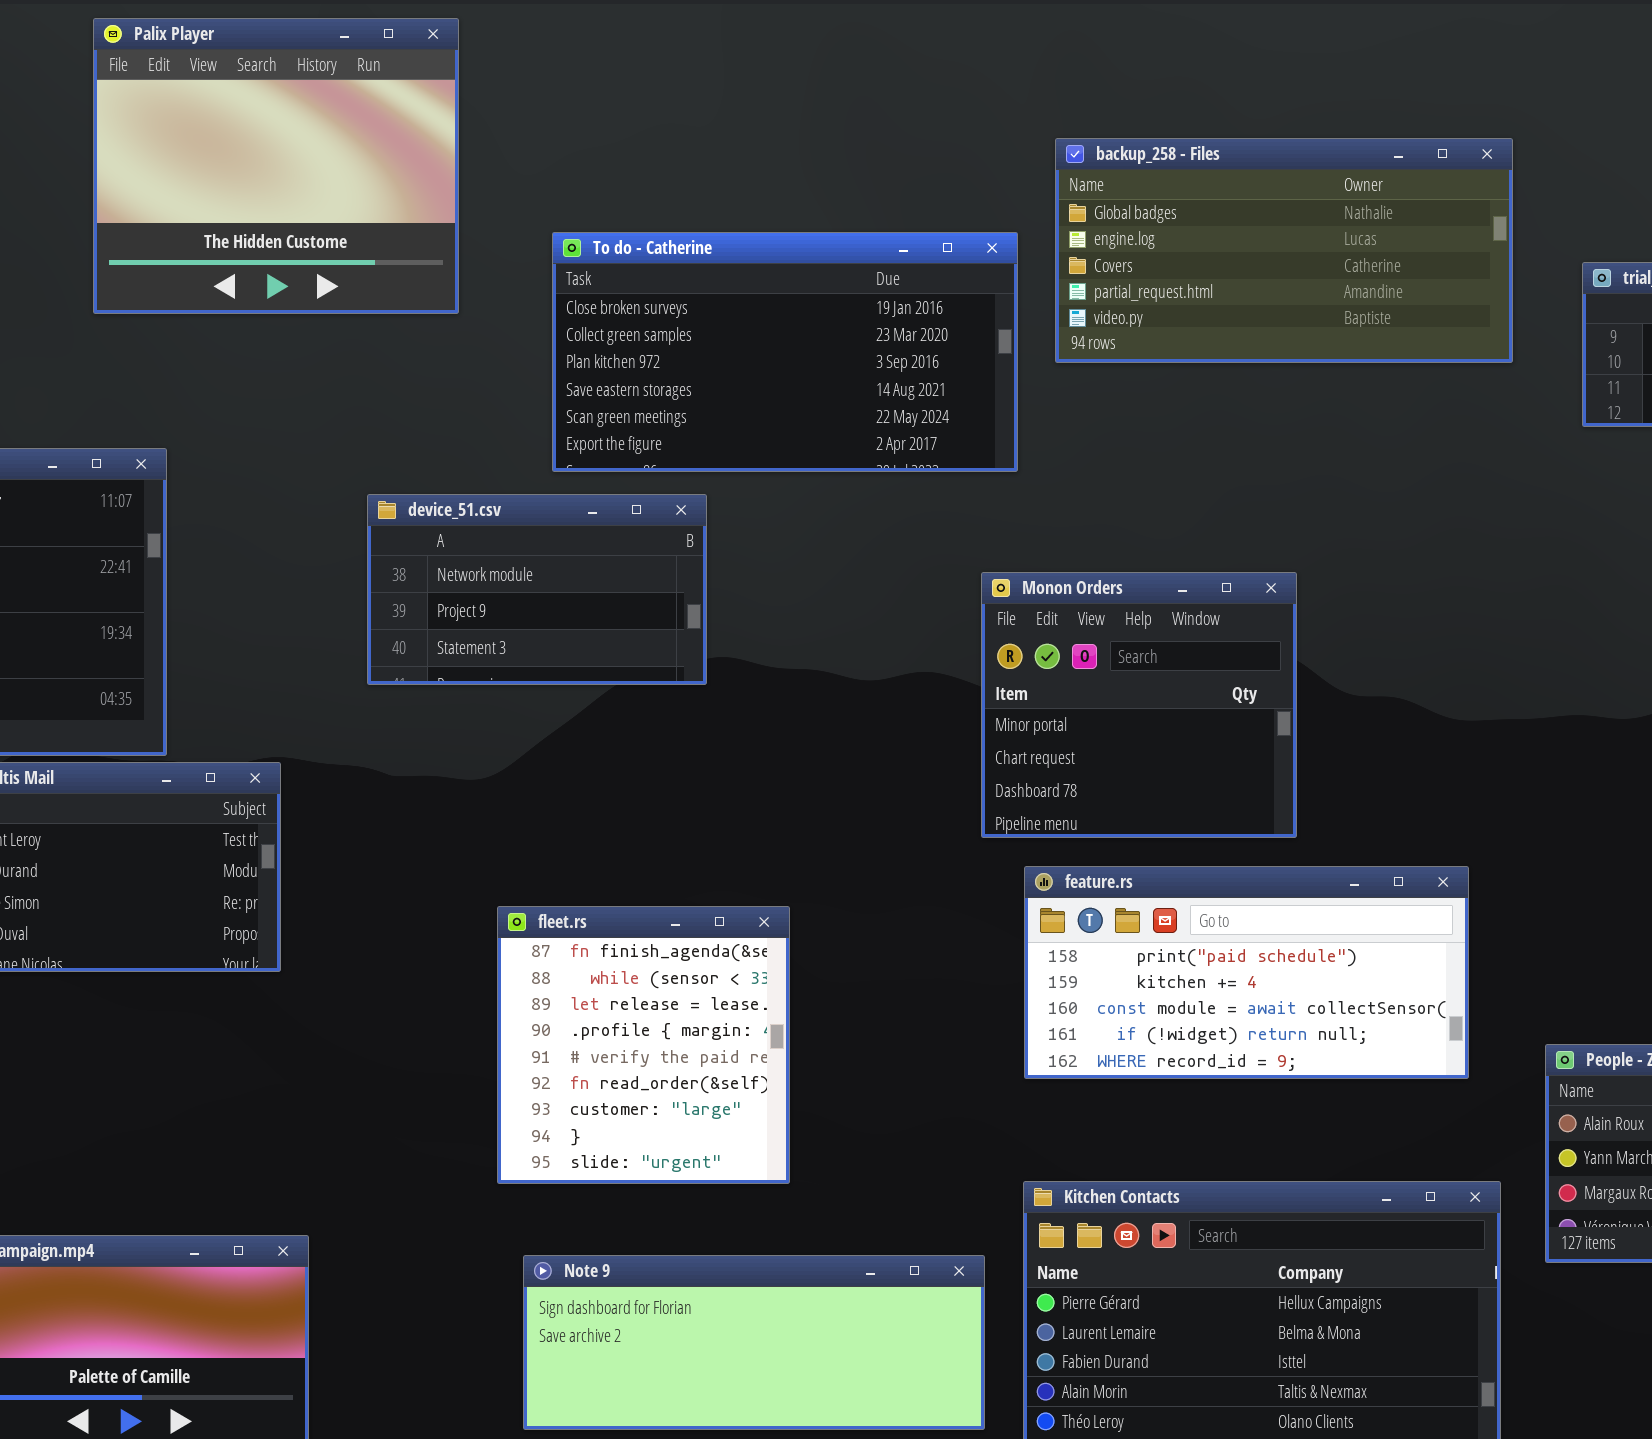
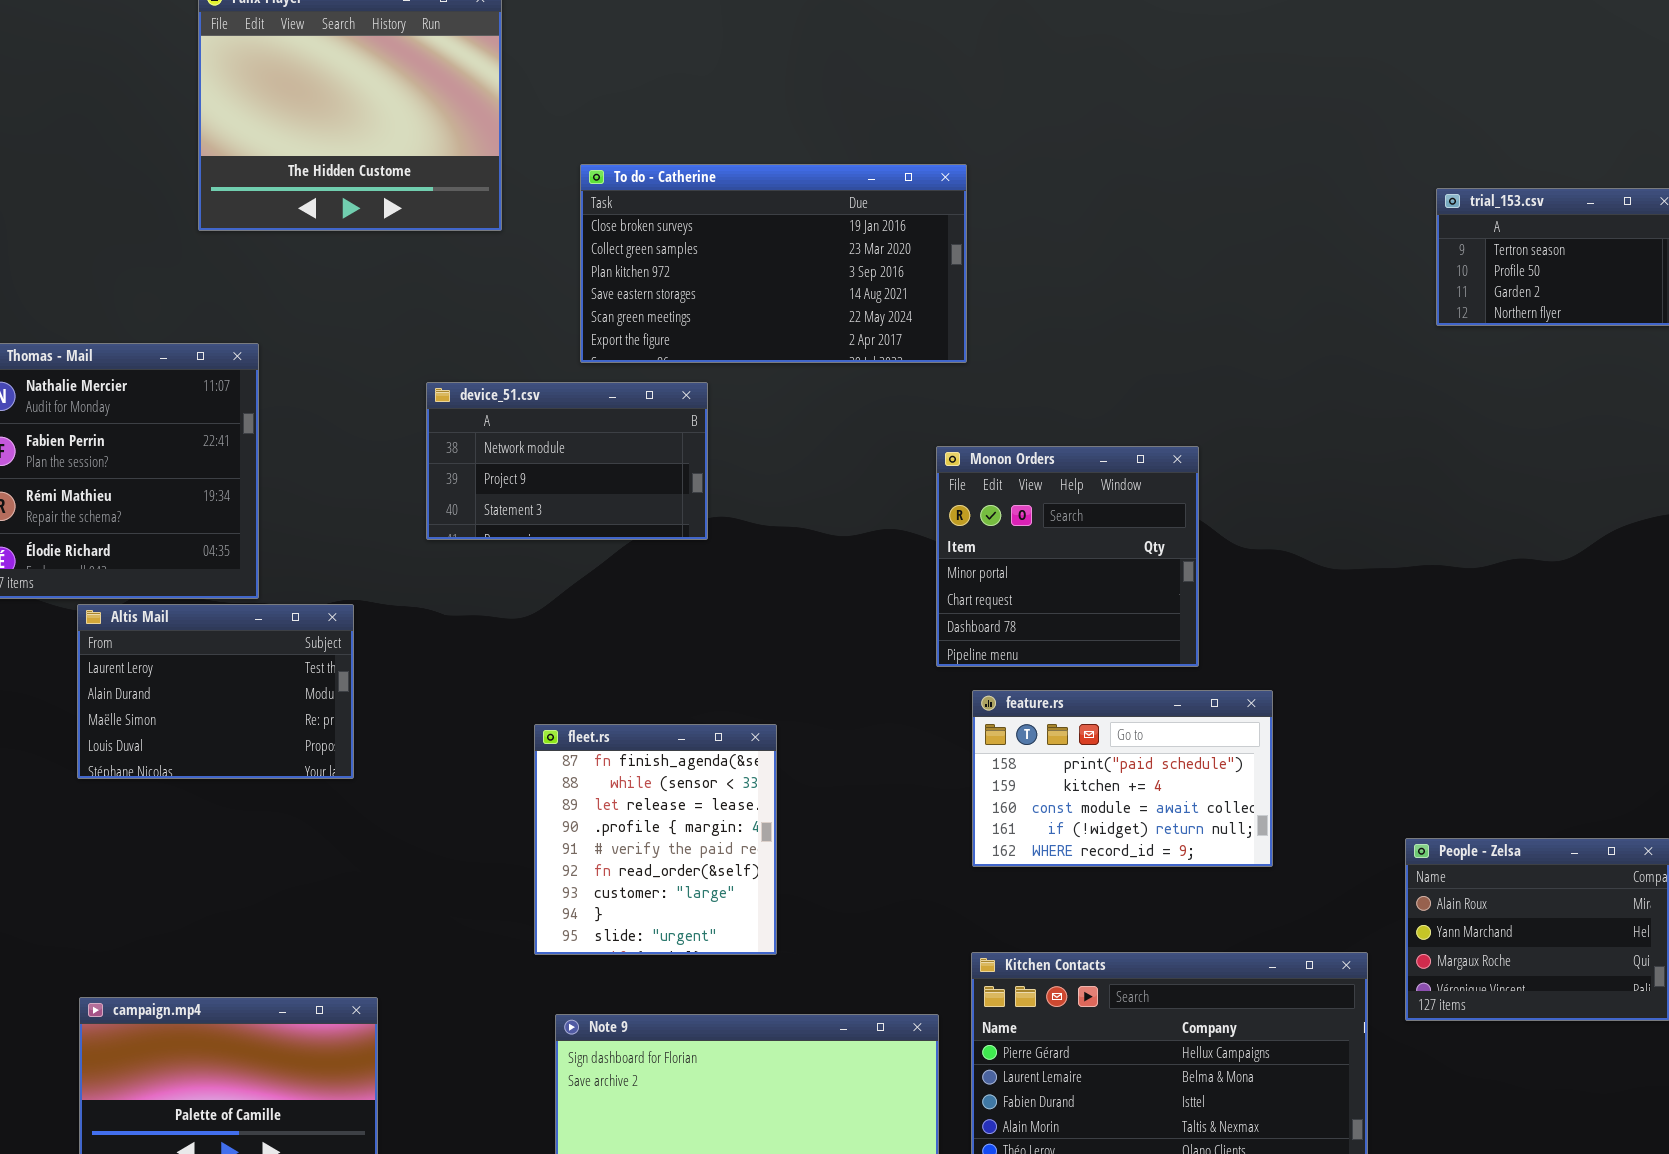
backup_258 - Files: [1055,138,1513,363] -> none, closed
feature.rs: [1024,866,1469,1079] -> [972,690,1273,867], resized

